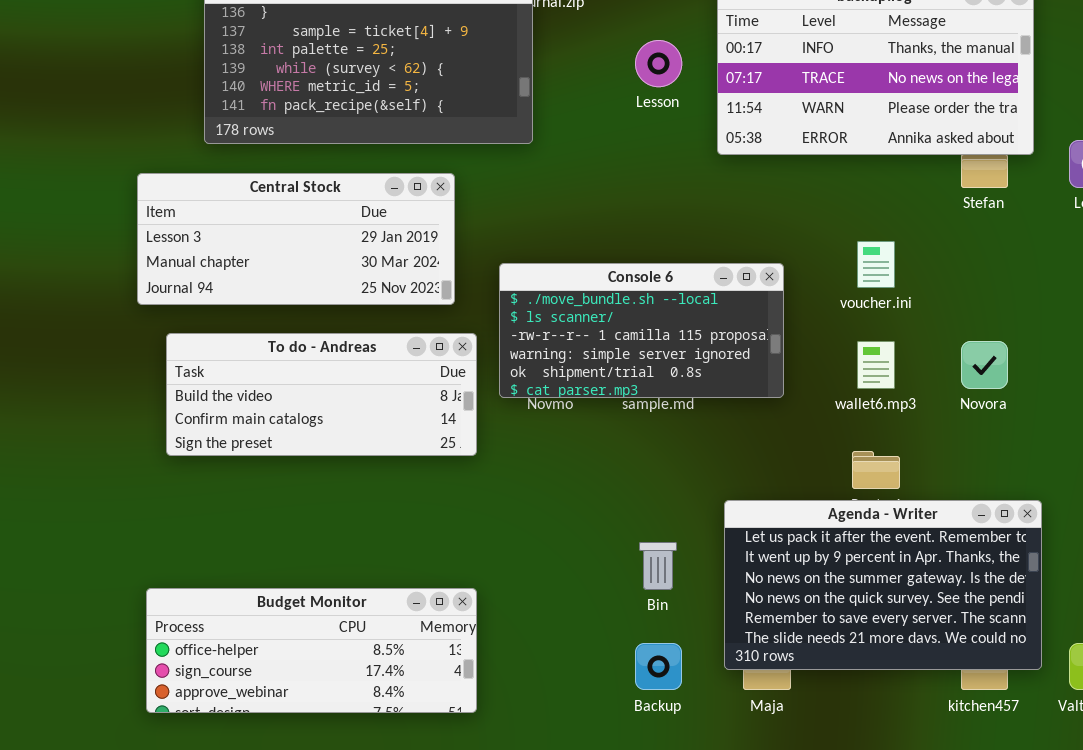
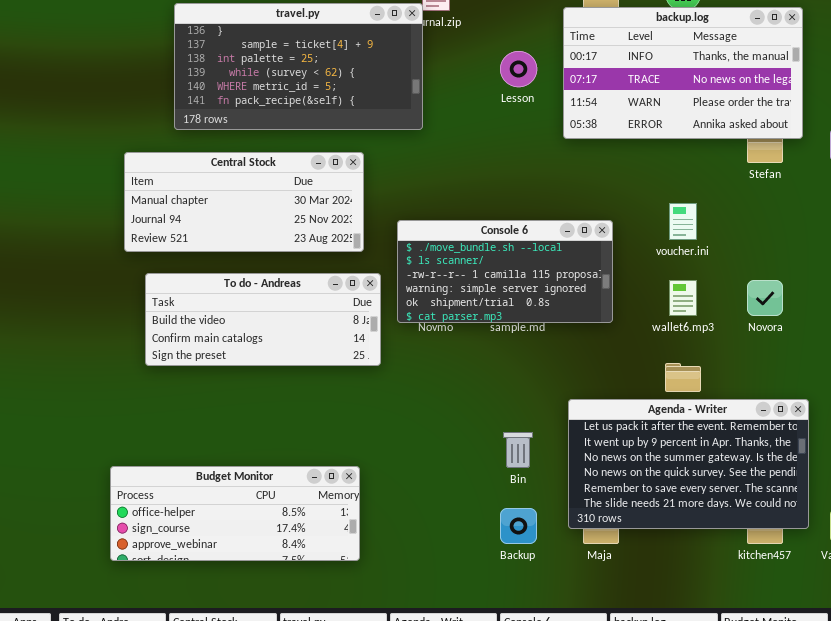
Central Stock: [137,173,455,305] -> [124,152,364,252], scrolled down 1 row
Budget Monitor: [146,588,477,713] -> [110,466,360,561], moved

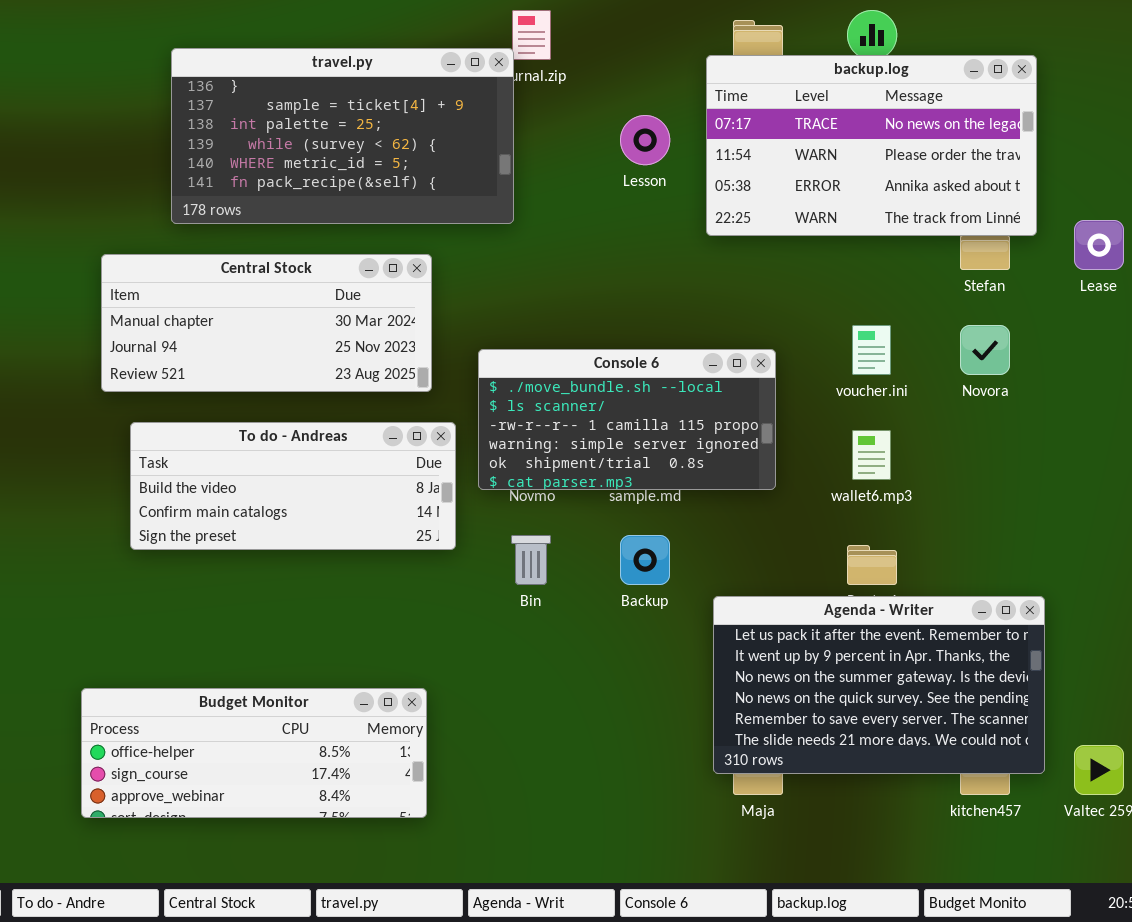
backup.log: [563,7,803,139] -> [706,55,1037,236], scrolled down 1 row
Novora: [747,280,783,316] -> [960,325,1010,375], moved
Bin: [503,432,533,468] -> [511,535,551,585], moved
Backup: [500,508,537,544] -> [620,535,670,585], moved

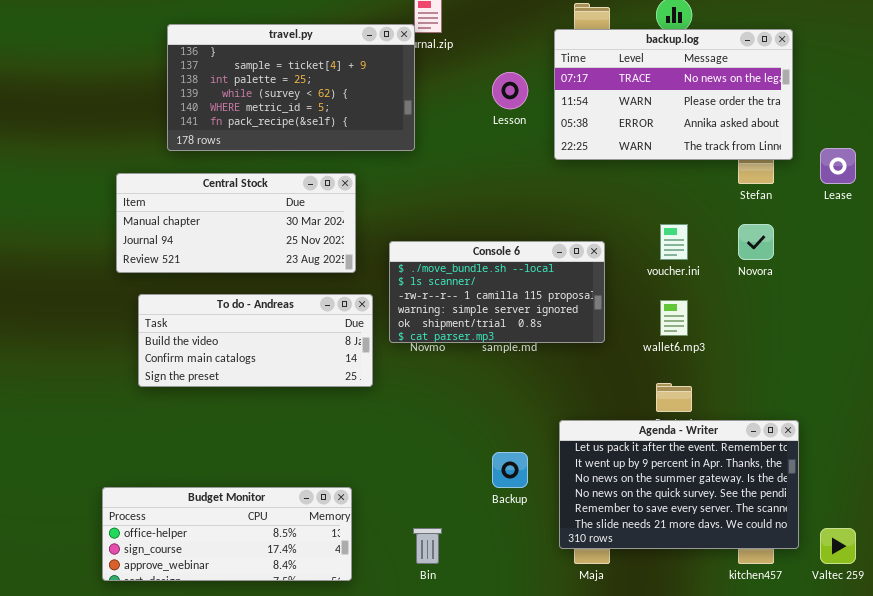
Bin: [511,535,551,585] -> [413,528,442,564], moved
Backup: [620,535,670,585] -> [492,452,528,488], moved

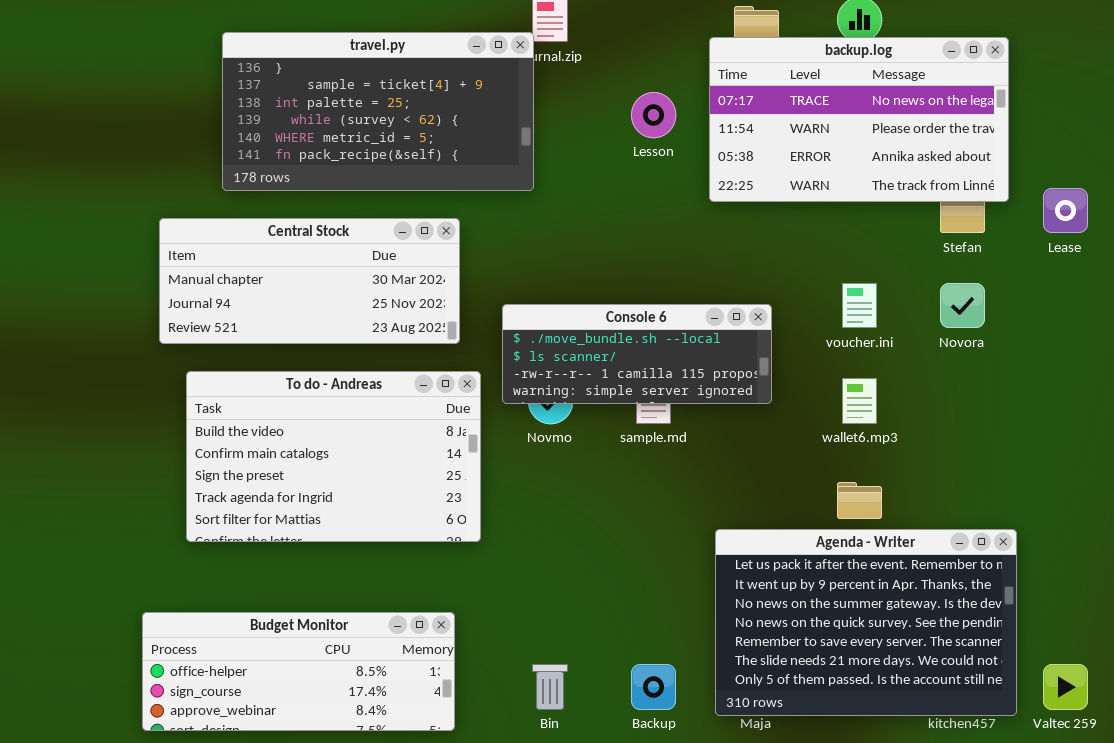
Console 6: [389,241,605,343] -> [502,304,772,404], resized
To do - Andreas: [138,294,373,387] -> [186,371,481,542], resized
Agenda - Writer: [559,420,799,549] -> [715,529,1017,716], resized
Backup: [492,452,528,488] -> [631,664,676,710], moved

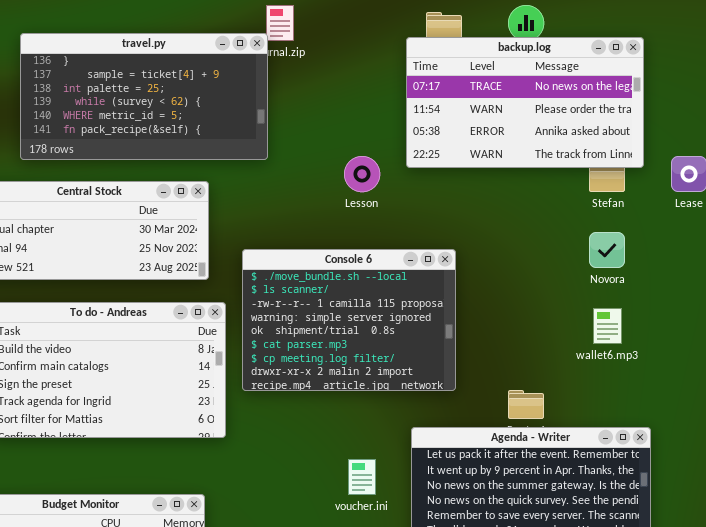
Lesson: [631,92,676,138] -> [344,156,380,192], moved
voucher.ini: [842,283,877,328] -> [348,459,376,495], moved
Console 6: [502,304,772,404] -> [242,249,456,391], resized
wallet6.mp3: [842,378,877,424] -> [593,308,622,344], moved

